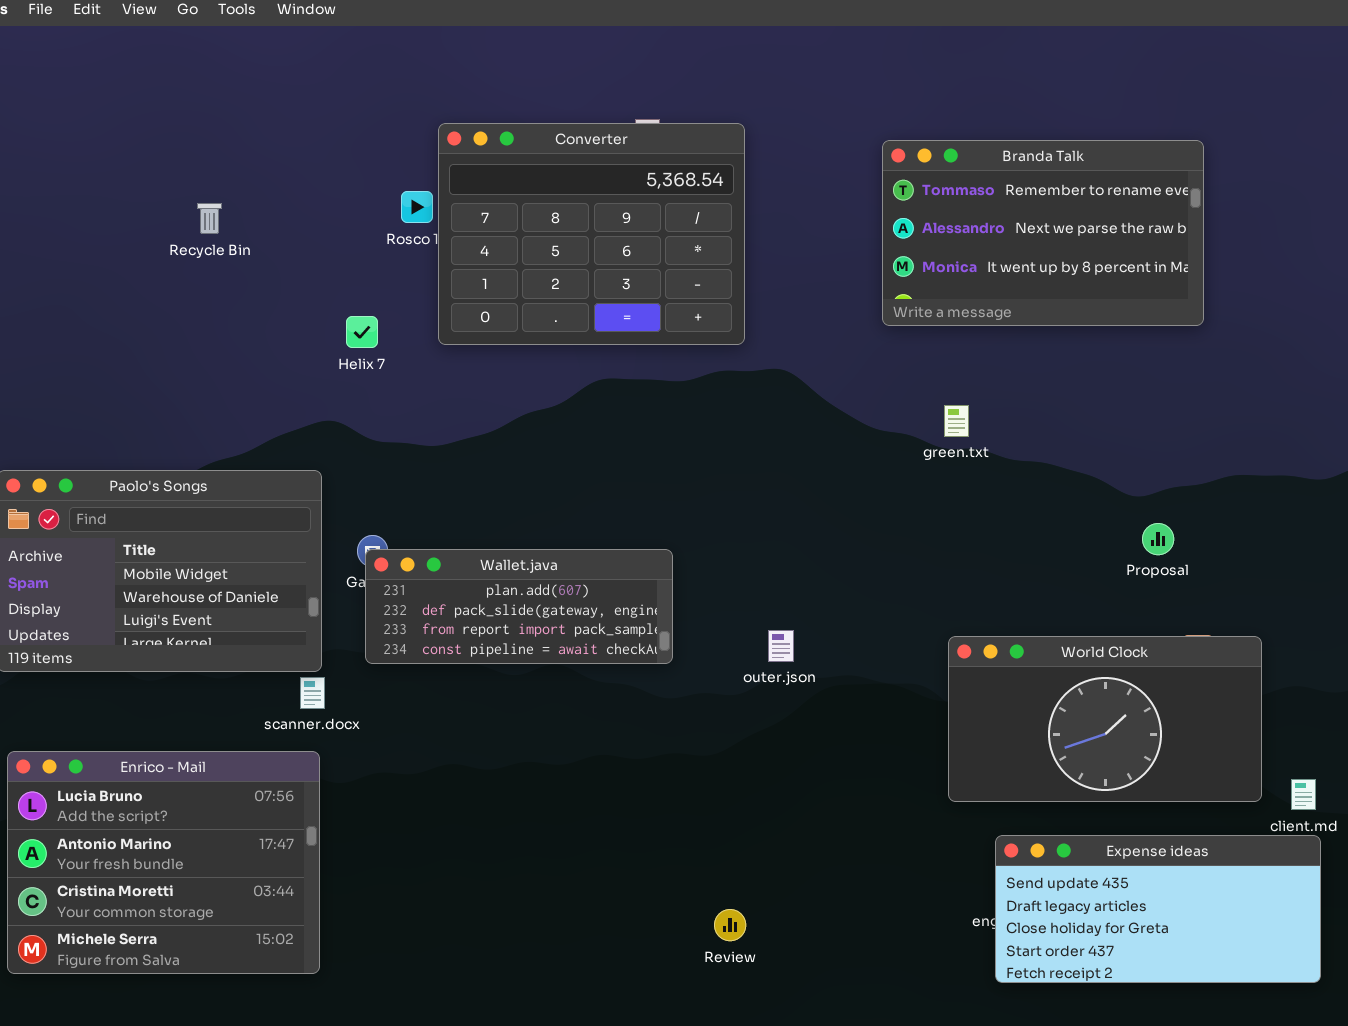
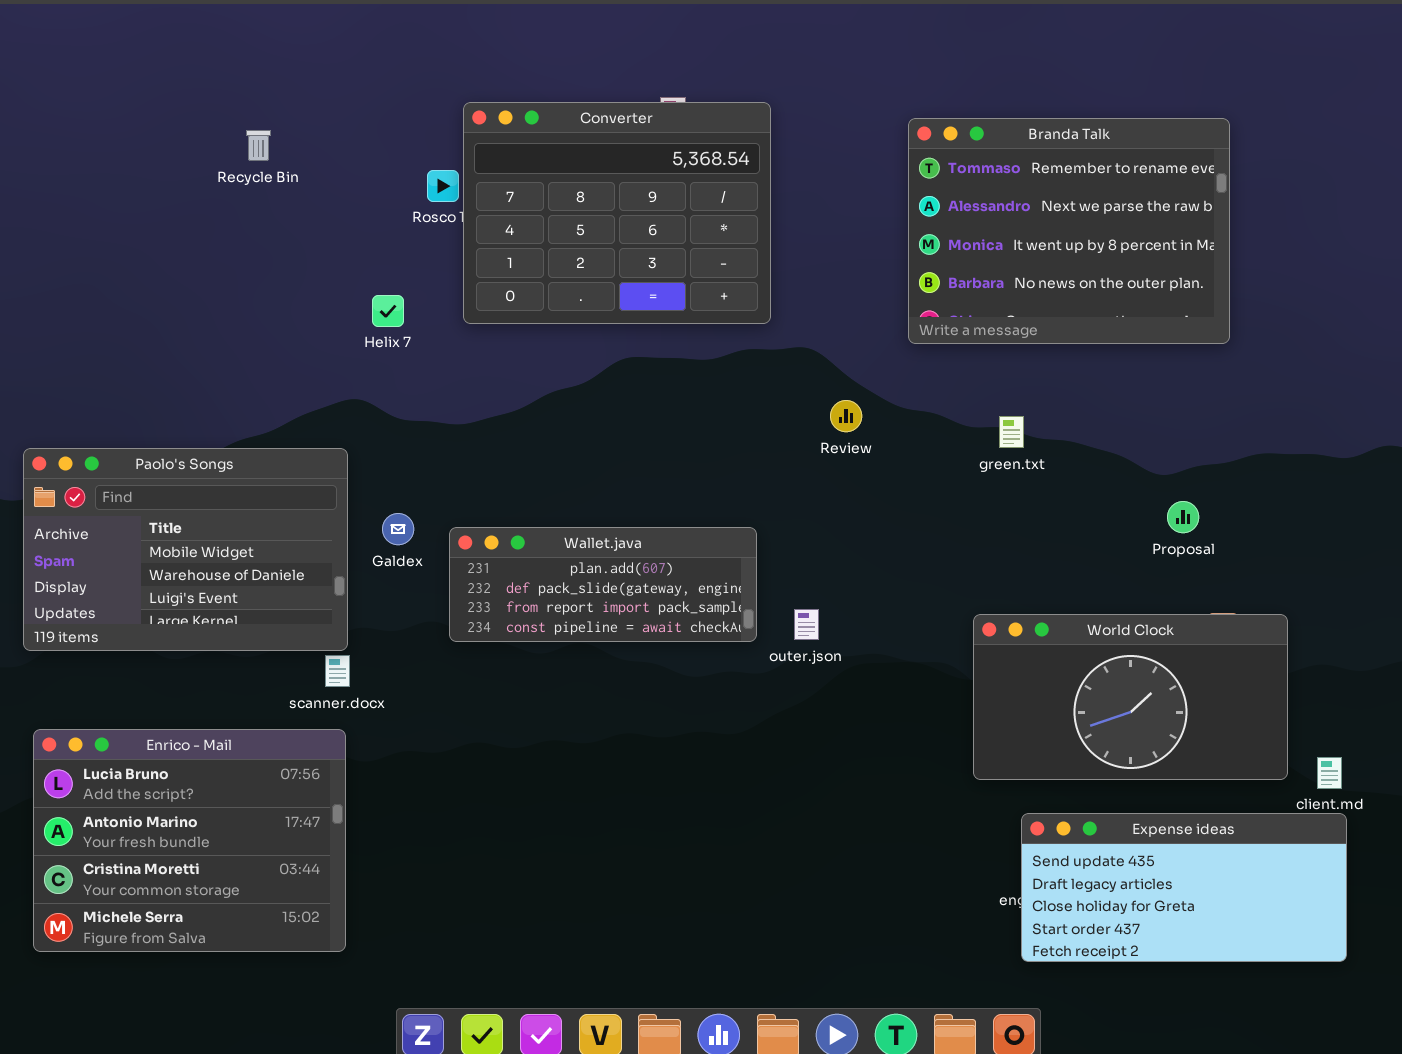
Branda Talk: [882,140,1204,326] -> [908,118,1230,344], resized
Recycle Bin: [197,203,222,234] -> [246,130,271,161], moved
green.txt: [944,405,969,437] -> [999,416,1024,448], moved
Wallet.java: [365,549,673,664] -> [449,527,757,642], moved
Review: [714,909,746,941] -> [830,400,862,432], moved

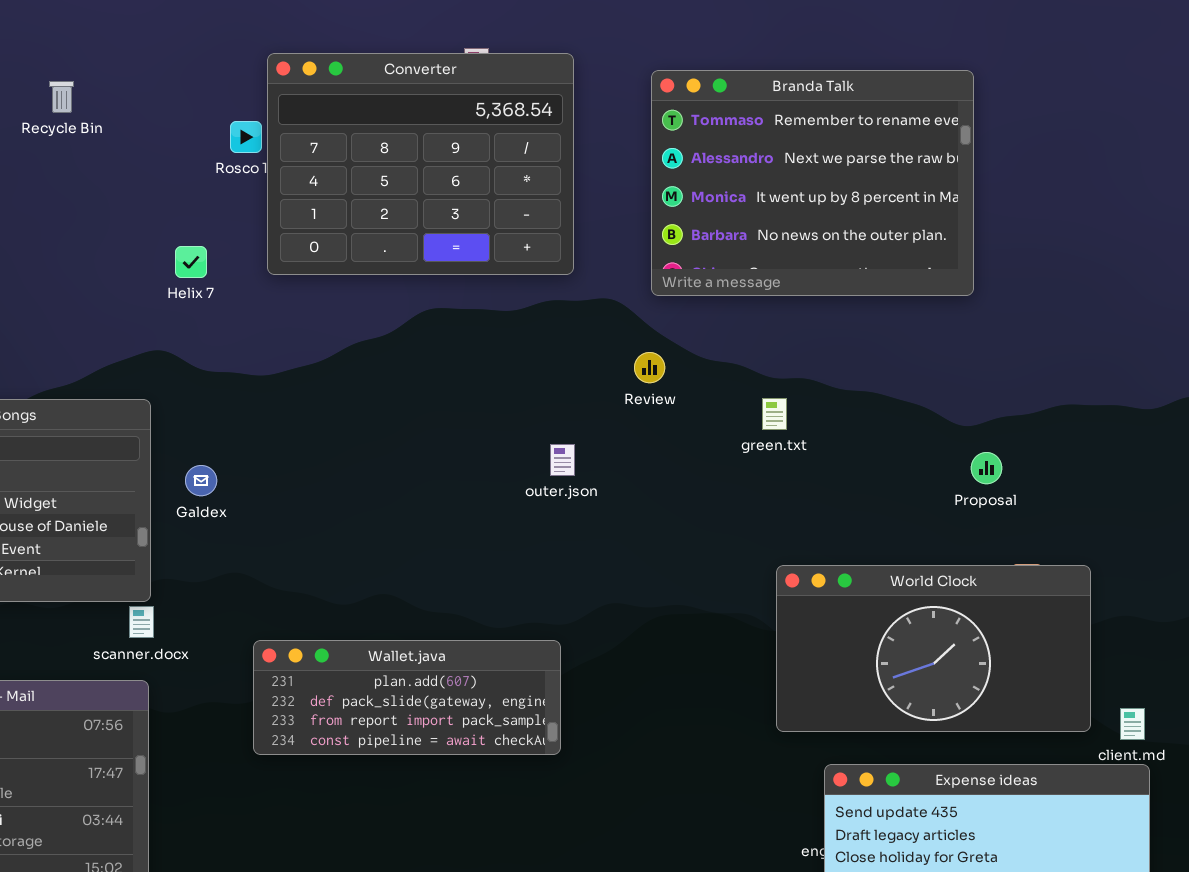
Branda Talk: [908,118,1230,344] -> [651,70,974,296], moved
green.txt: [999,416,1024,448] -> [762,398,787,430], moved
Wallet.java: [449,527,757,642] -> [253,640,561,755], moved
outer.json: [794,609,819,640] -> [550,444,575,476], moved

